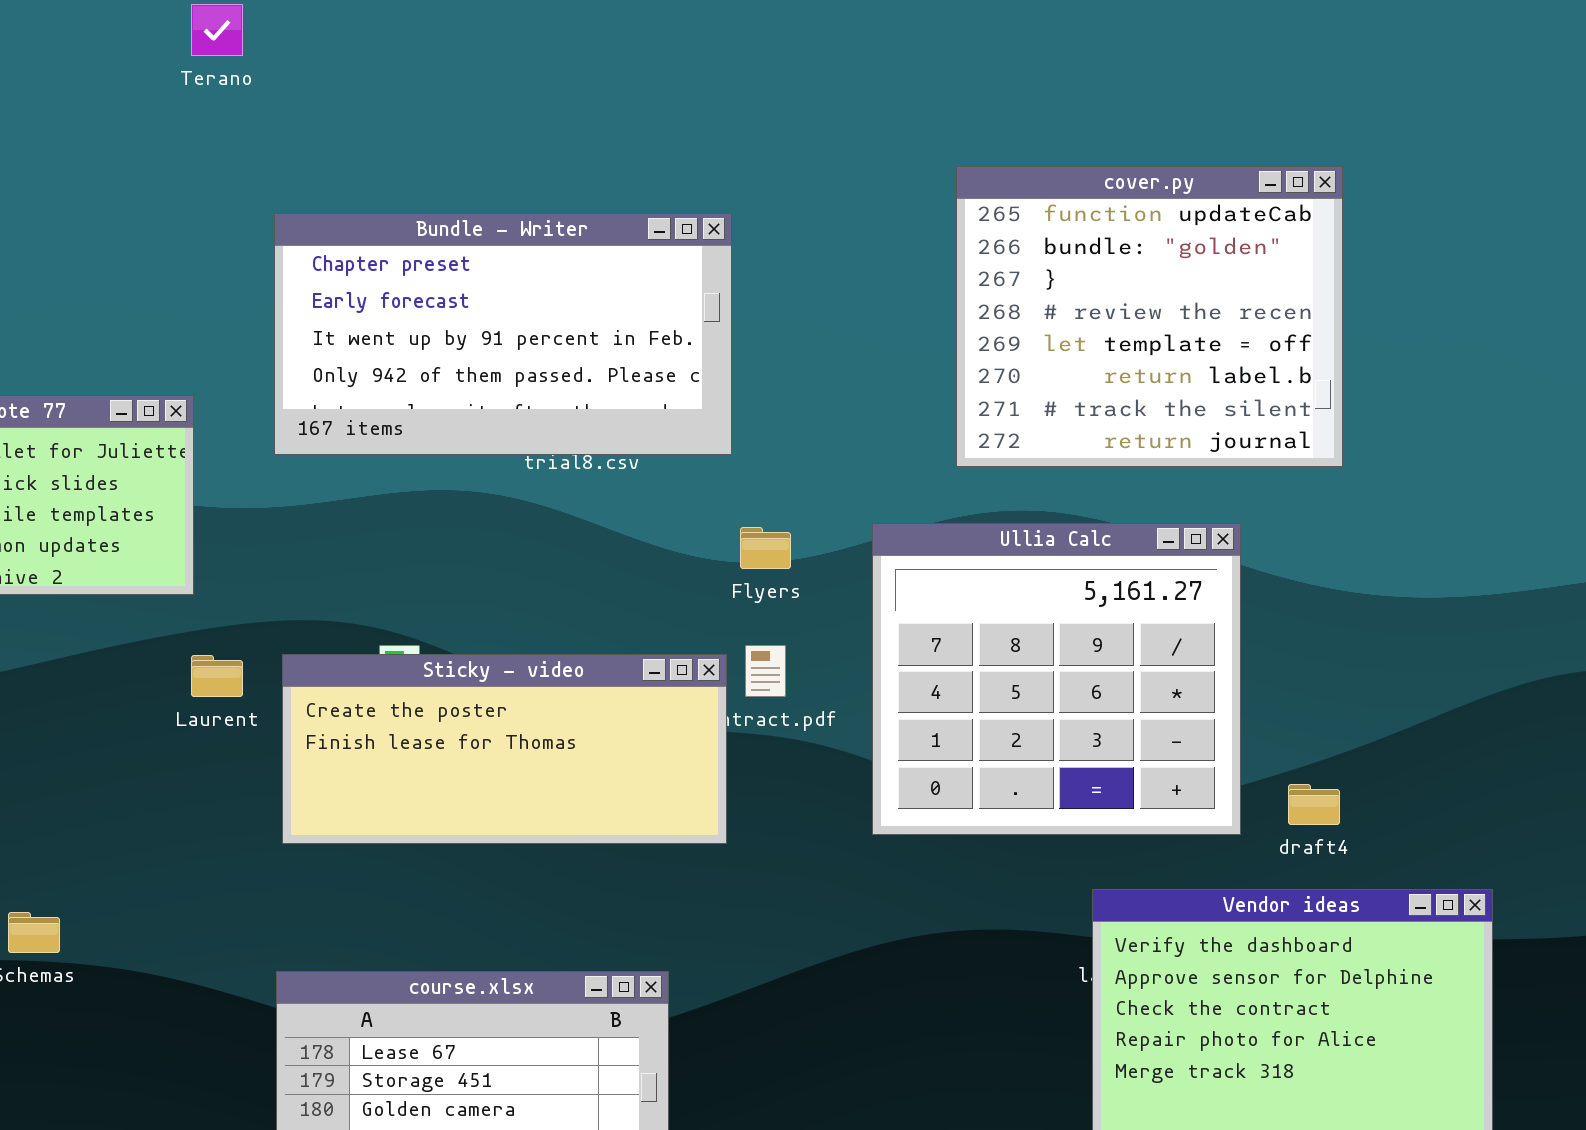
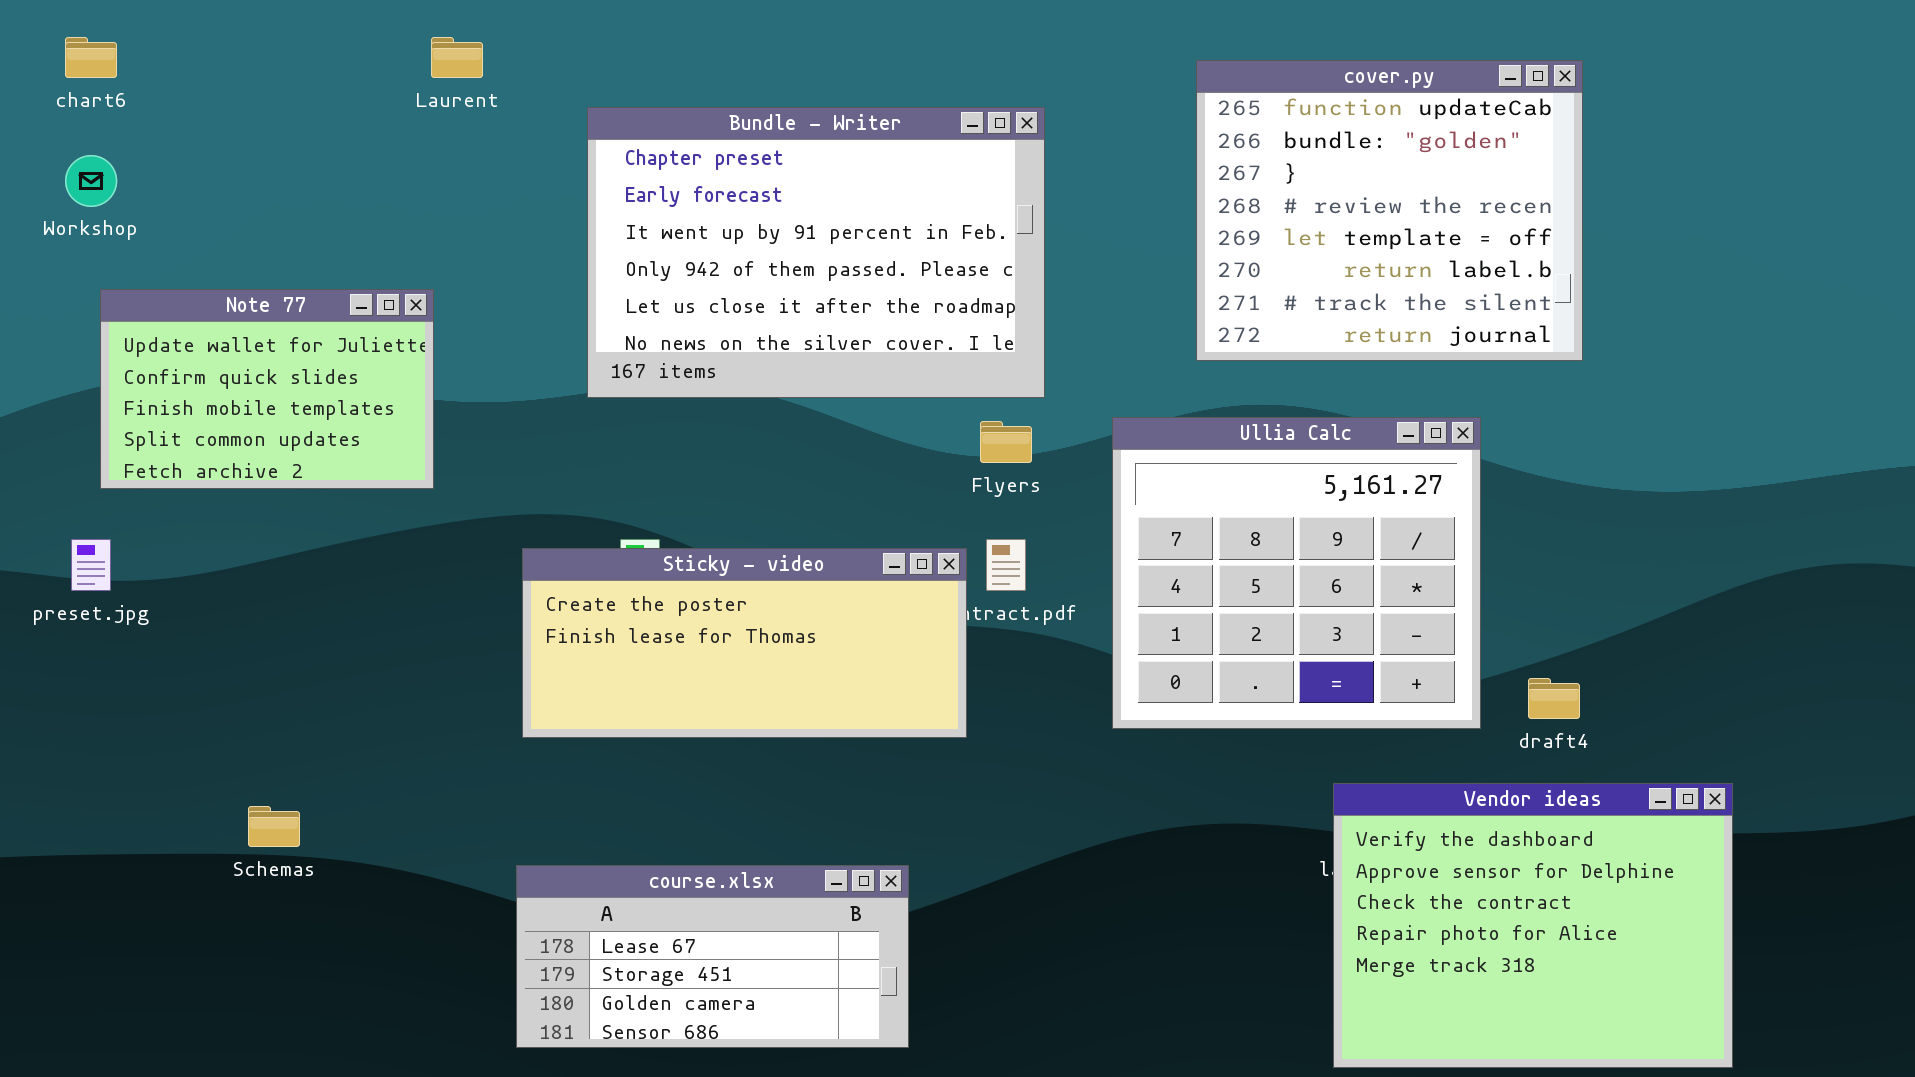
Bundle - Writer: [274,213,732,455] -> [587,107,1045,398], moved, resized
Laurent: [191,655,243,697] -> [431,37,483,78], moved

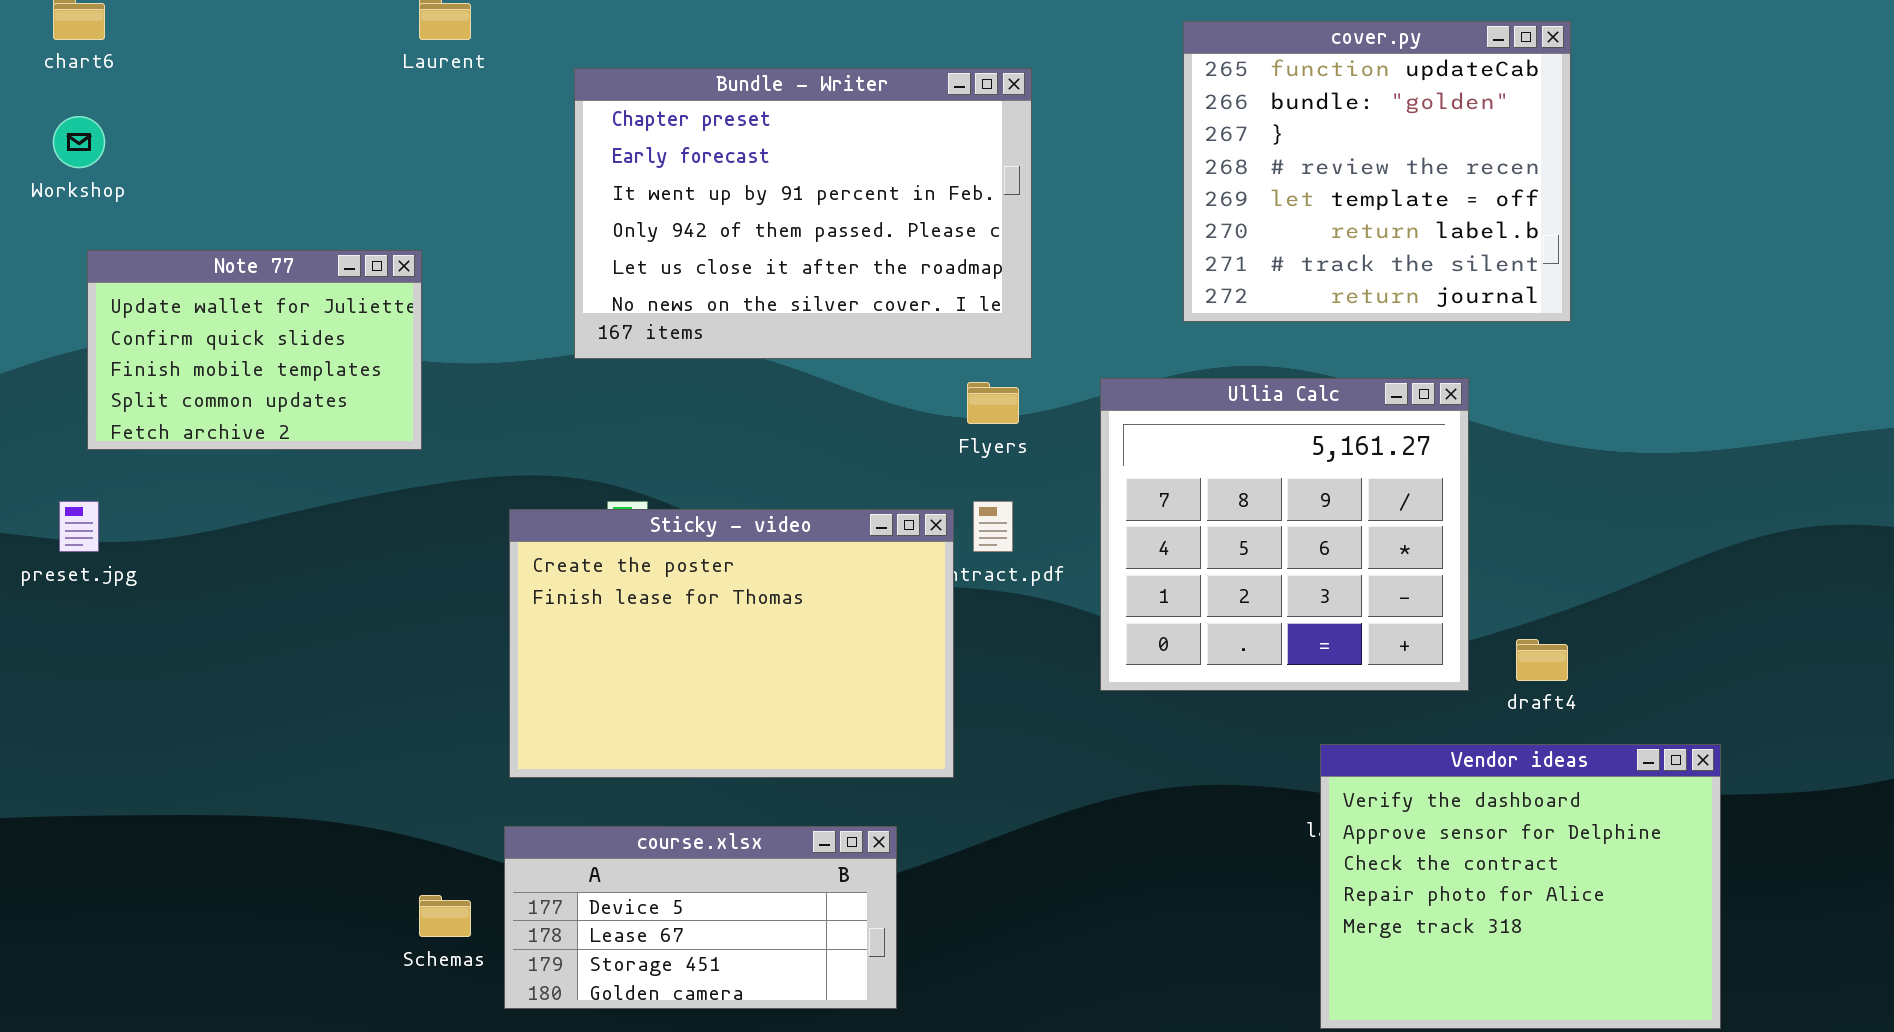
Sticky - video: [522,548,967,738] -> [509,509,954,778], resized
Schemas: [248,806,300,847] -> [419,895,471,937], moved
course.xlsx: [516,865,909,1048] -> [504,826,897,1009], scrolled up 1 row

